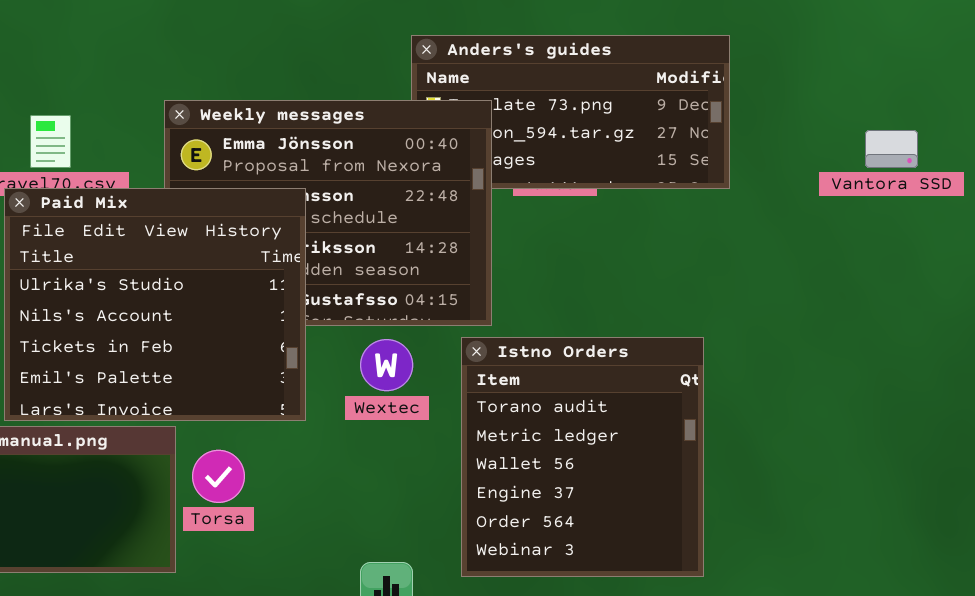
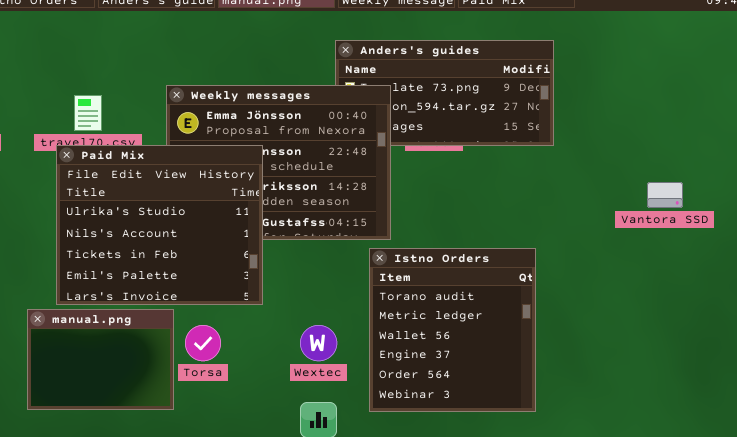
Vantora SSD: [865,130,918,168] -> [647,182,683,208], moved
Wextec: [360,339,413,391] -> [300,325,337,361], moved

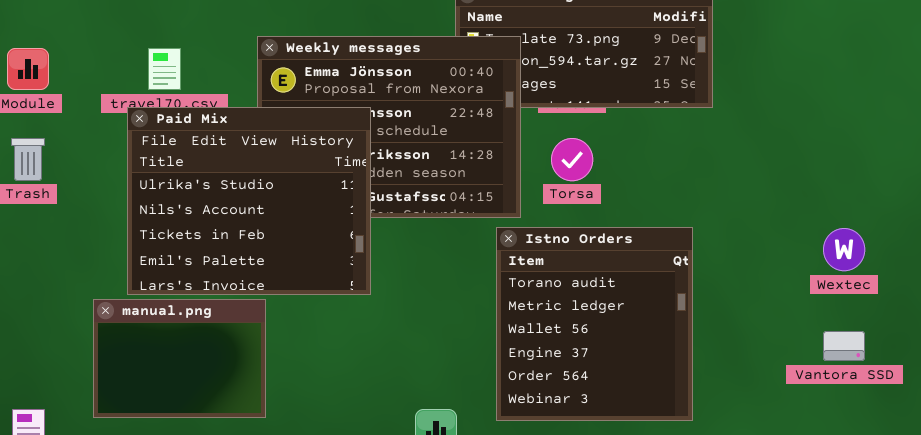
Vantora SSD: [647,182,683,208] -> [823,331,865,361], moved
Torsa: [185,325,221,361] -> [551,138,593,181], moved
Wextec: [300,325,337,361] -> [823,228,865,271], moved

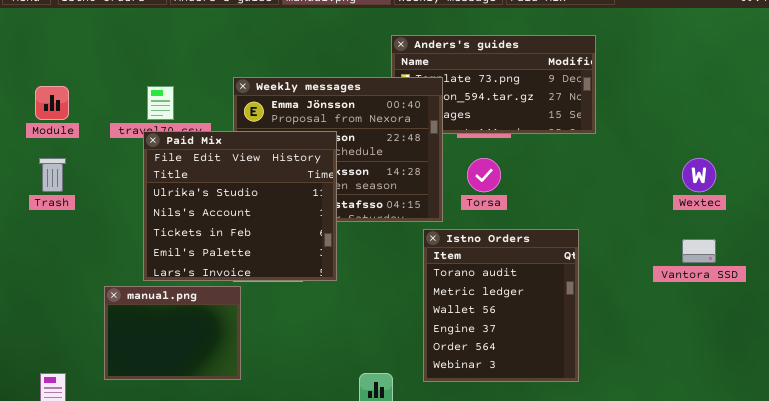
Paid Mix: [127,107,371,295] -> [143,131,337,281], moved
Wextec: [823,228,865,271] -> [682,158,716,192], moved
Vantora SSD: [823,331,865,361] -> [682,239,716,263], moved

